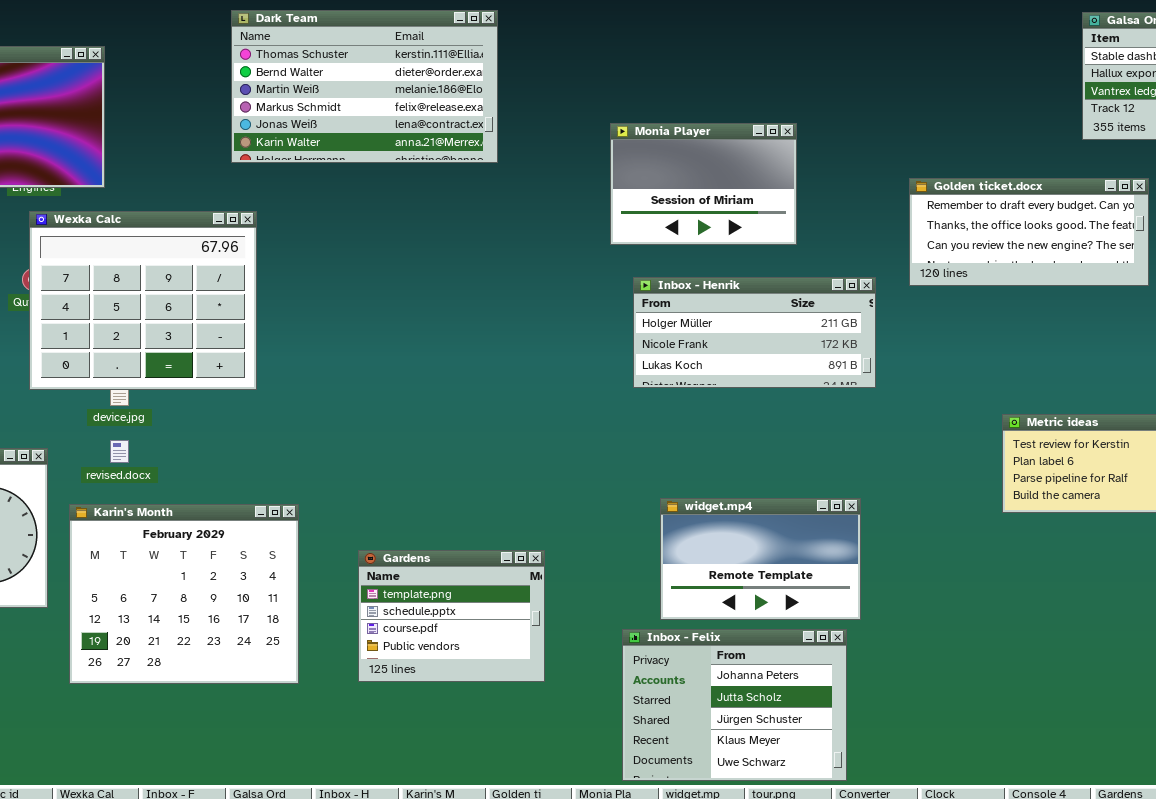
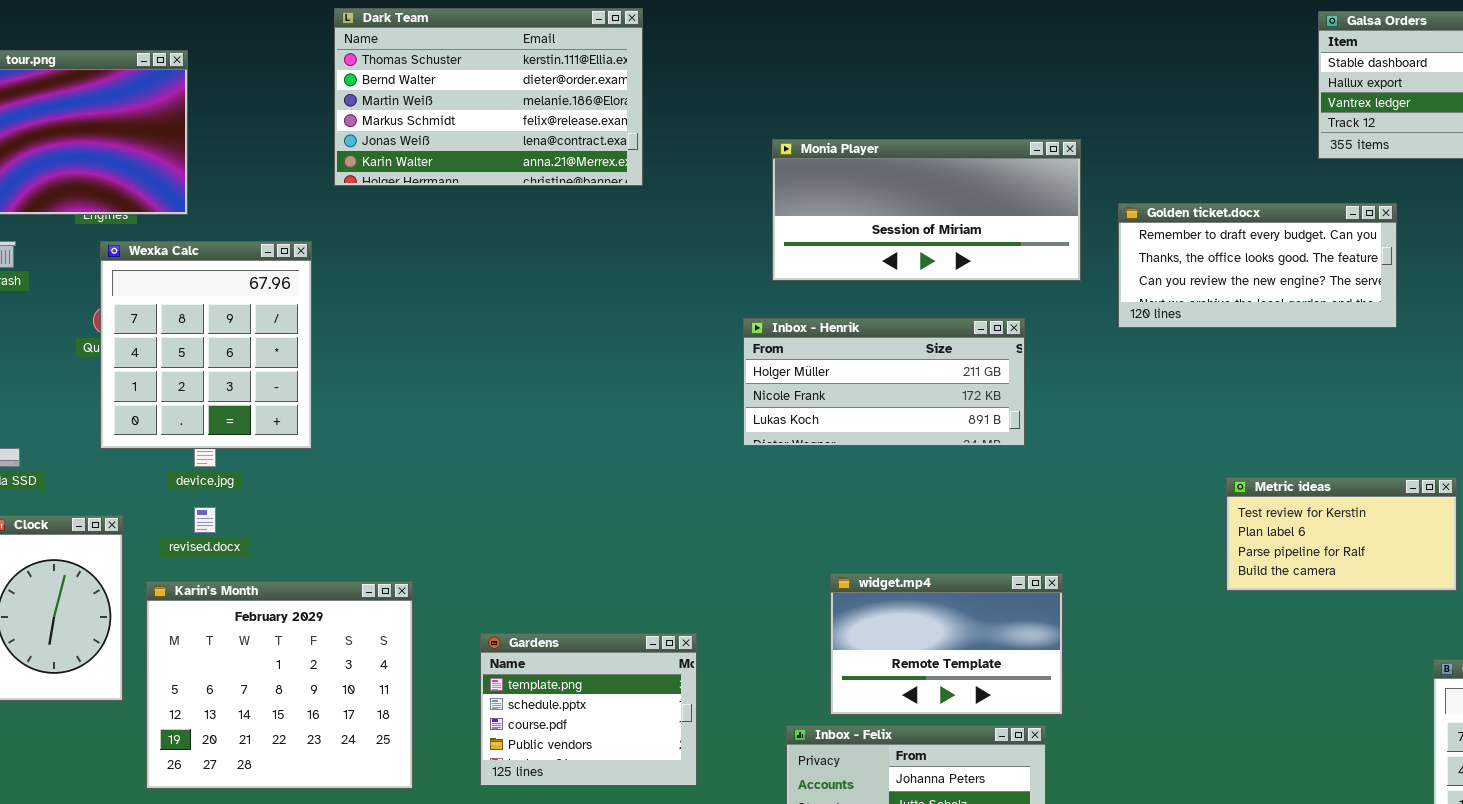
Monia Player: [610,123,797,245] -> [772,139,1081,281], resized
Wexka Calc: [29,211,257,390] -> [100,241,312,449], resized
Inbox - Henrik: [633,277,876,388] -> [743,318,1025,446], moved

